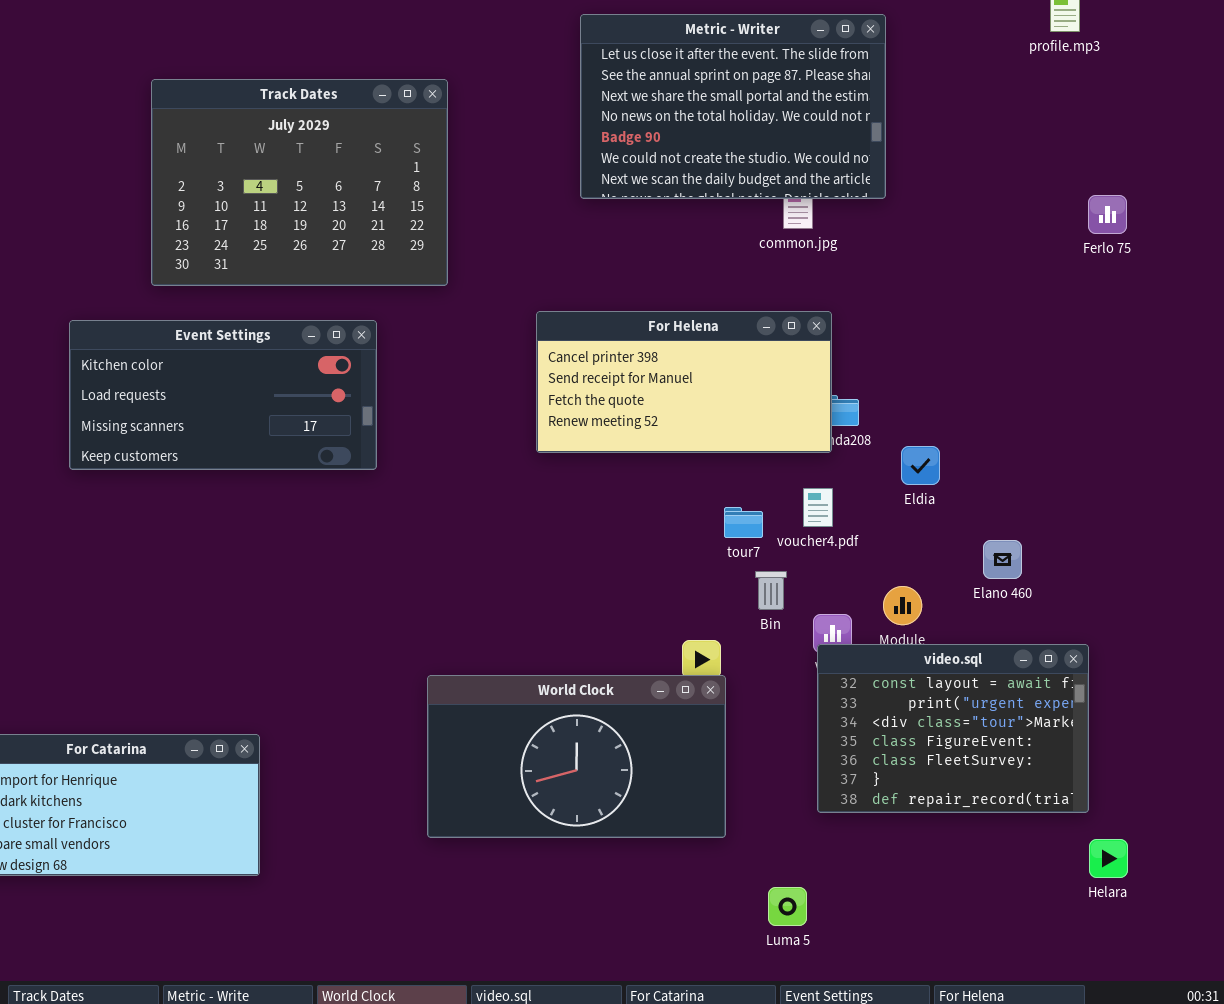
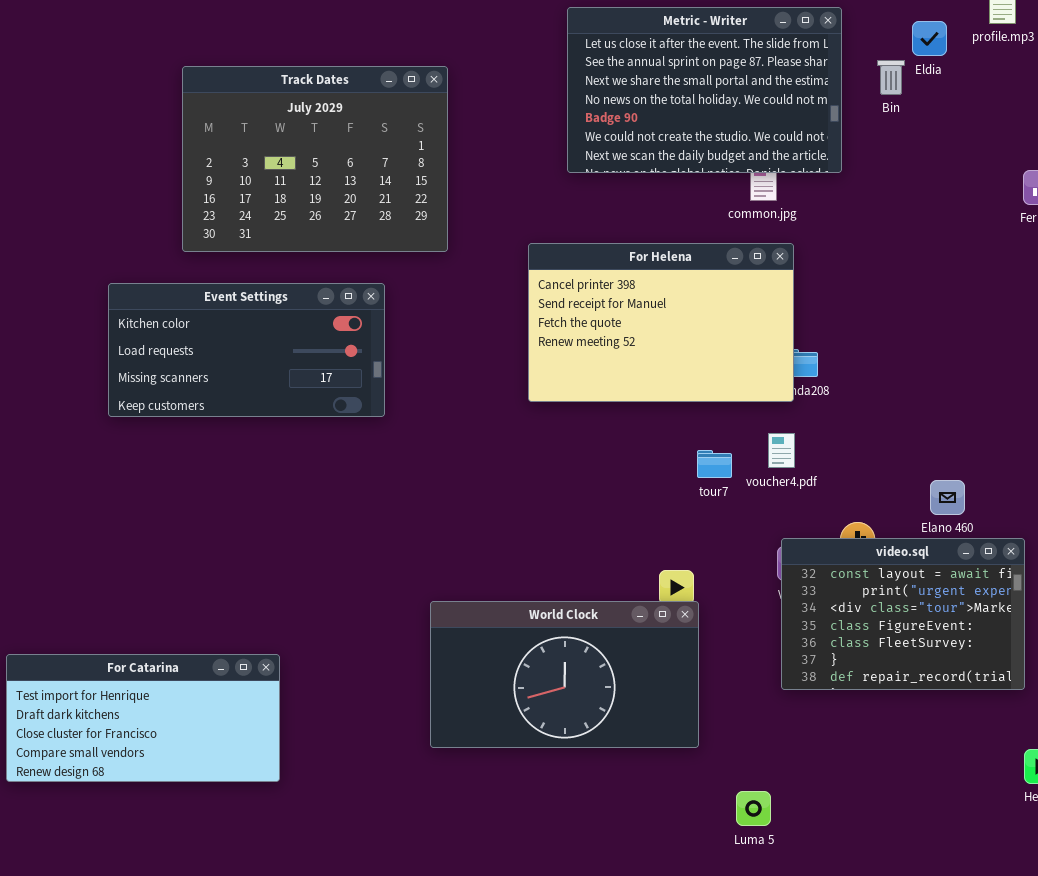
For Helena: [536,311,832,453] -> [528,243,794,402], resized
Eldia: [901,446,940,485] -> [912,21,947,56], moved
Bin: [755,571,787,610] -> [877,60,905,95], moved
video.sql: [817,644,1089,813] -> [781,538,1025,690], moved

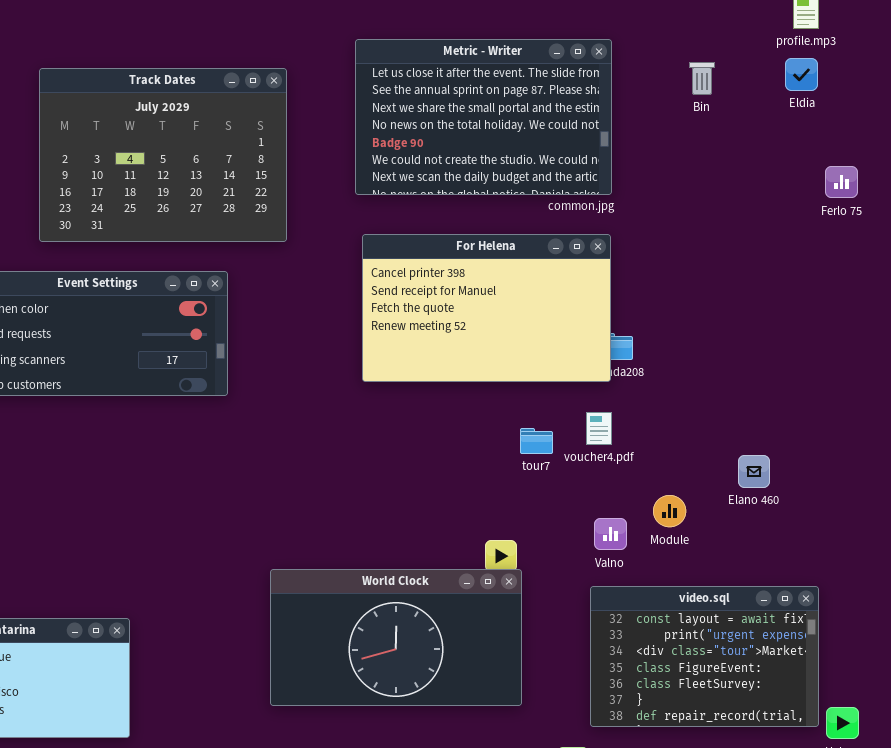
Metric - Writer: [567,7,842,173] -> [355,39,612,195], moved
Eldia: [912,21,947,56] -> [785,58,818,91], moved
video.sql: [781,538,1025,690] -> [590,586,819,727], moved

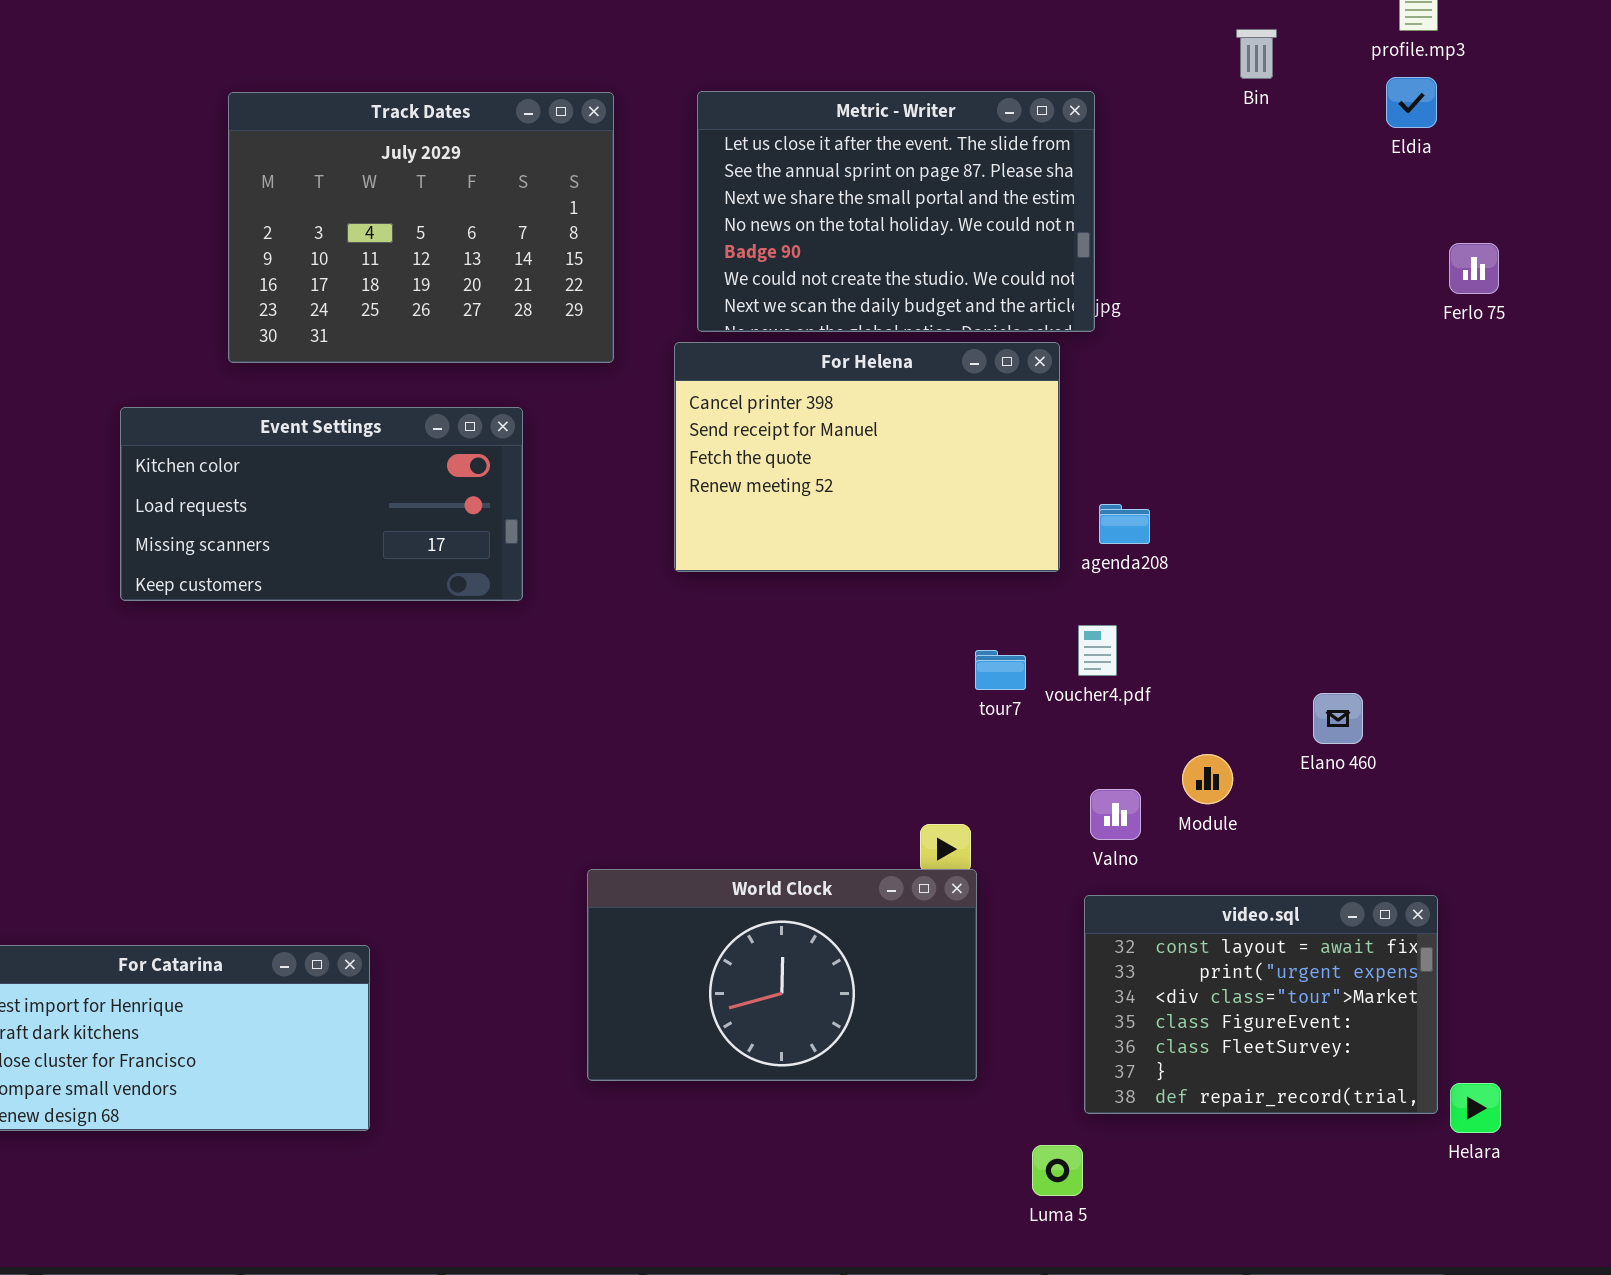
Metric - Writer: [355,39,612,195] -> [697,91,1095,332], moved
Bin: [689,62,715,95] -> [1236,29,1277,79], moved
For Helena: [362,234,611,382] -> [674,342,1060,572], moved

